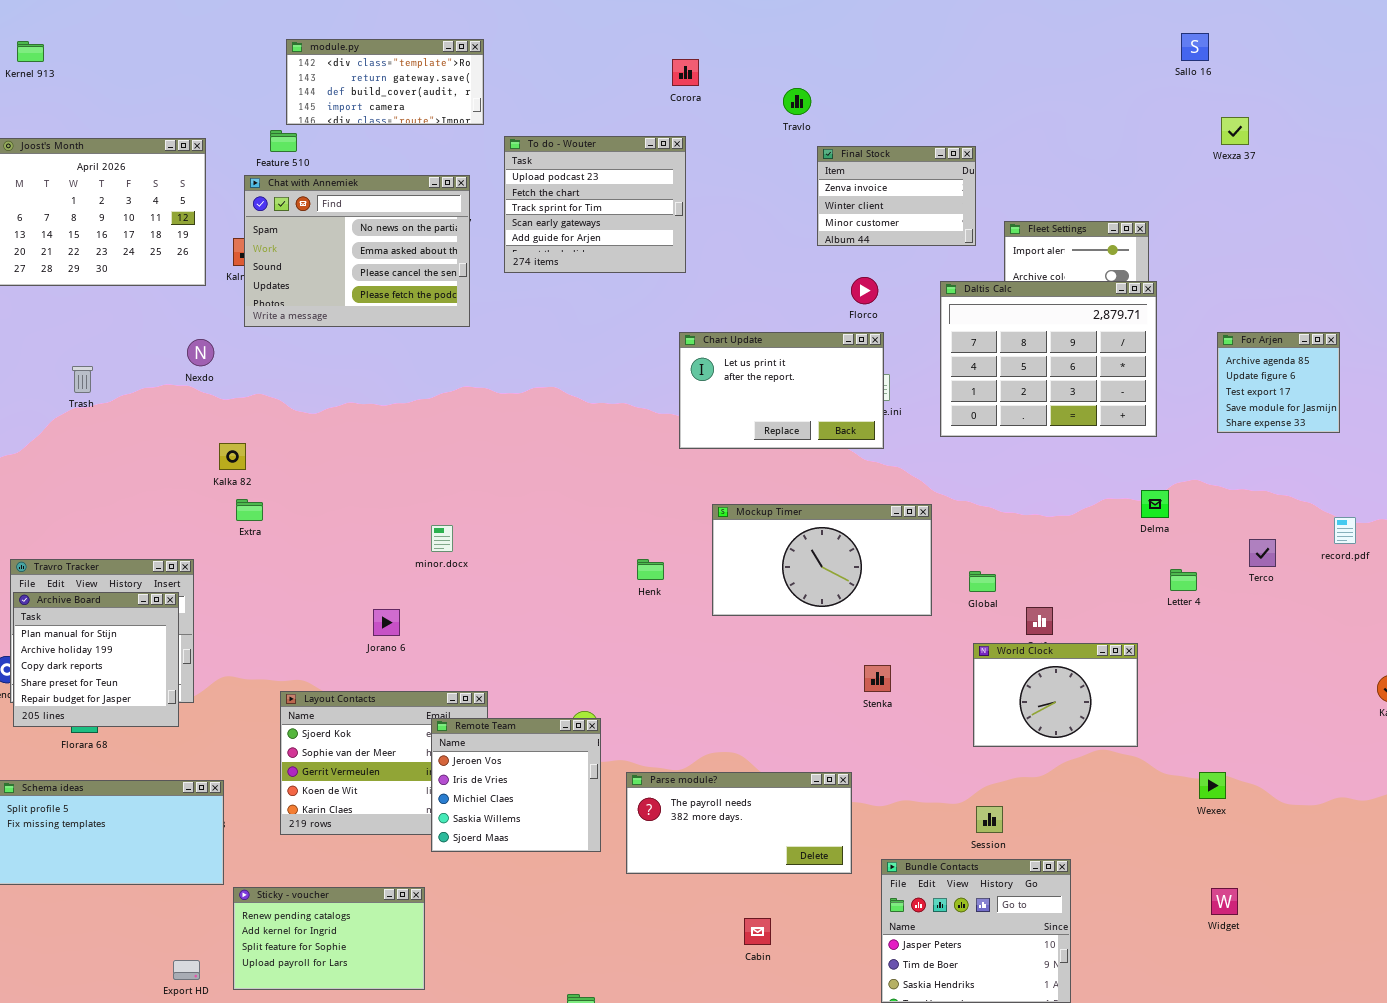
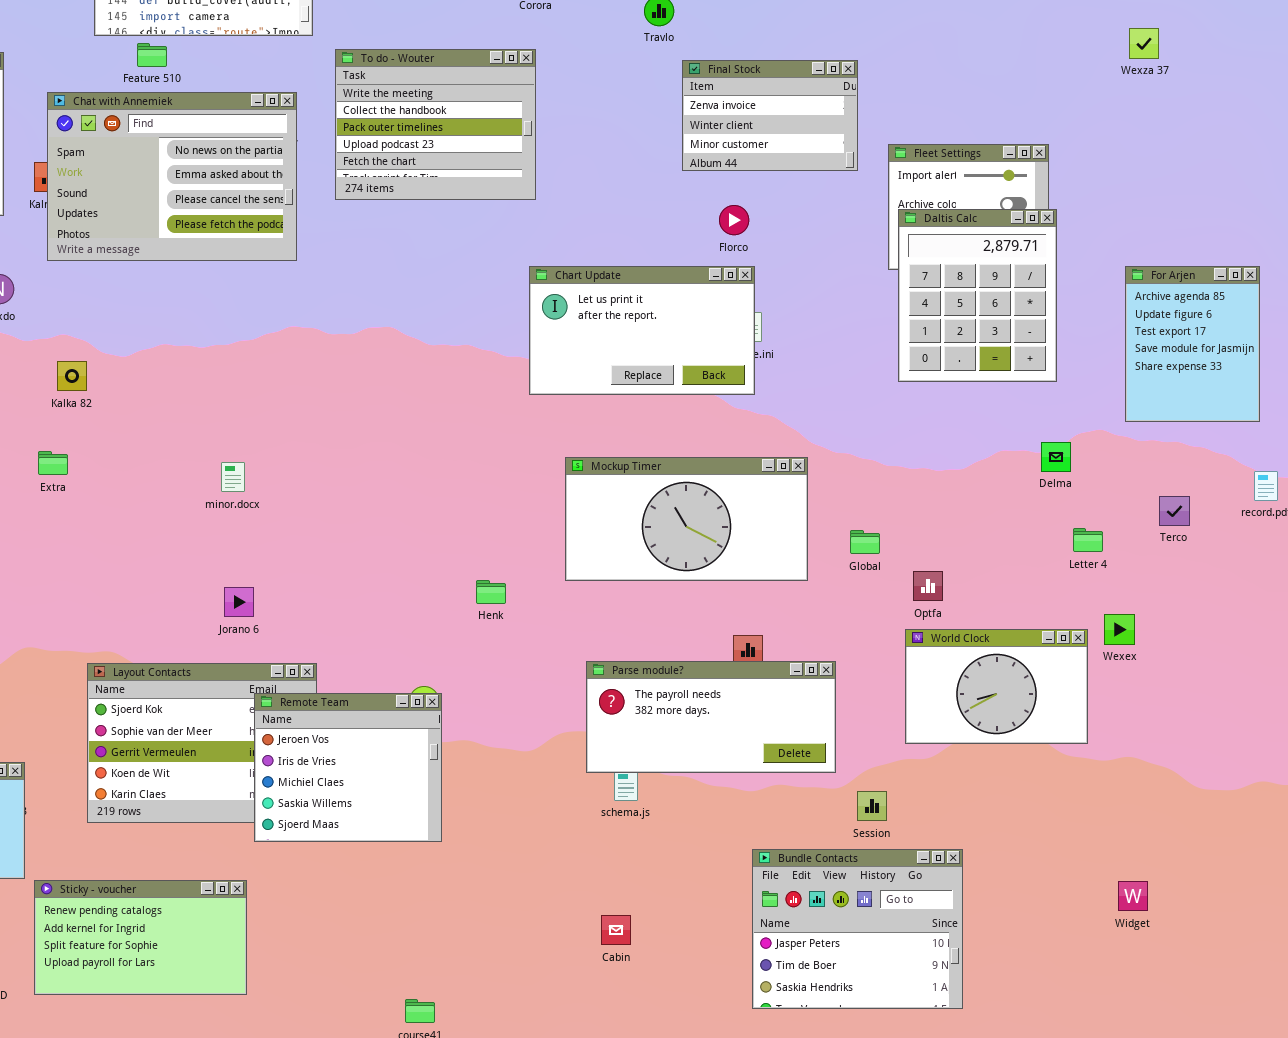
Feature 510: [270,130,297,152] -> [137,43,167,67], moved
To do - Wouter: [504,136,686,273] -> [335,49,536,200], scrolled up 3 rows
Daltis Calc: [940,281,1157,437] -> [898,209,1057,382], resized
For Arjen: [1217,332,1340,433] -> [1125,266,1260,422], resized
Kalka 82: [219,443,246,470] -> [57,361,87,391], moved
minor.docx: [431,525,453,552] -> [221,462,245,492], moved
Henk: [637,559,664,580] -> [476,580,506,604], moved
Jorano 6: [373,609,400,636] -> [224,587,254,617], moved
World Clock: [973,643,1138,747] -> [905,629,1088,744], moved
Parse module?: [626,772,852,874] -> [586,661,836,773], moved
Wexex: [1199,772,1226,799] -> [1104,614,1135,645], moved

